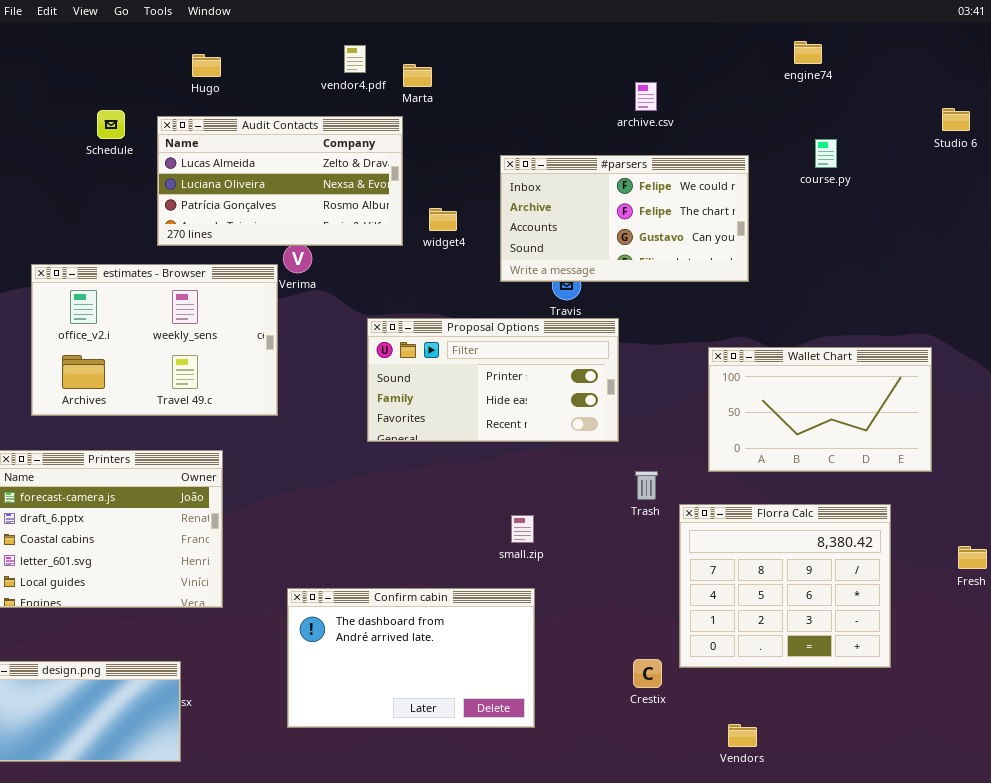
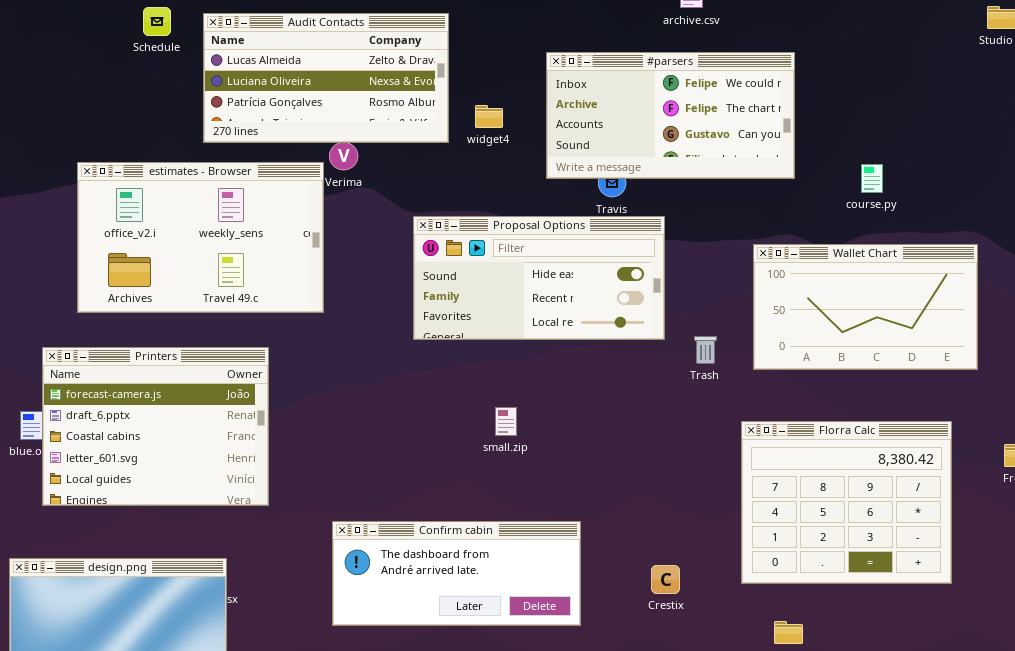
course.py: [815,139,837,168] -> [861,164,883,193], moved
Proposal Options: [367,318,619,442] -> [413,216,665,340], scrolled down 1 row
Trash: [635,471,658,500] -> [694,336,717,364], moved
Florra Calc: [679,504,891,668] -> [741,421,952,584], moved
small.zip: [511,515,534,543] -> [495,407,517,436], moved
Confirm cabin: [287,588,535,728] -> [332,521,581,626], resized
Crestix: [633,659,662,688] -> [651,565,680,594], moved

